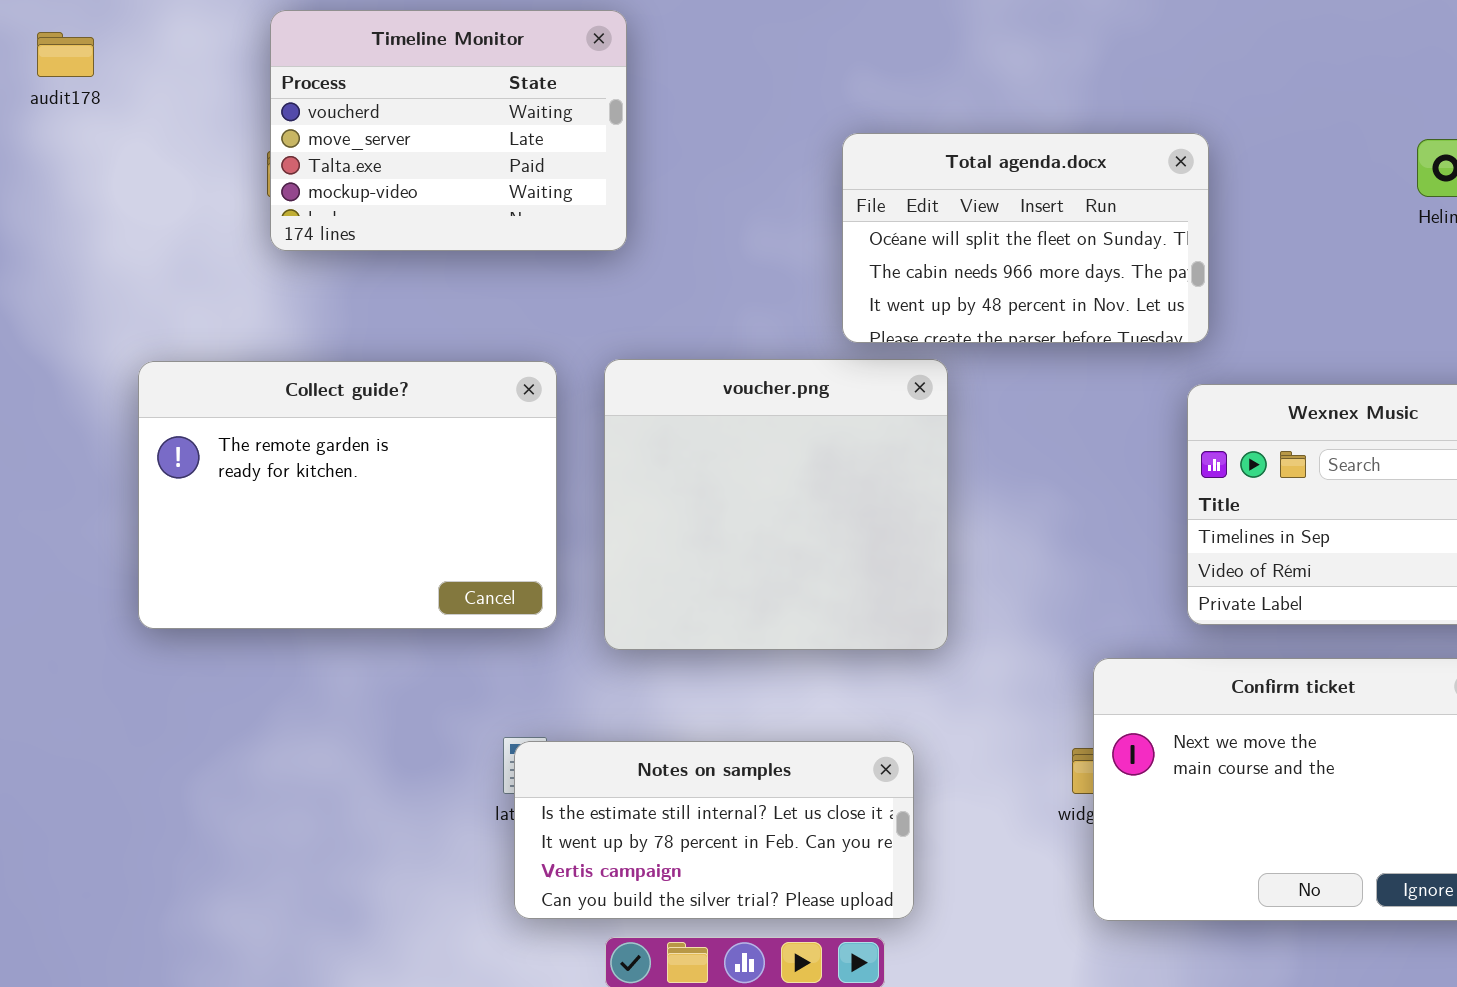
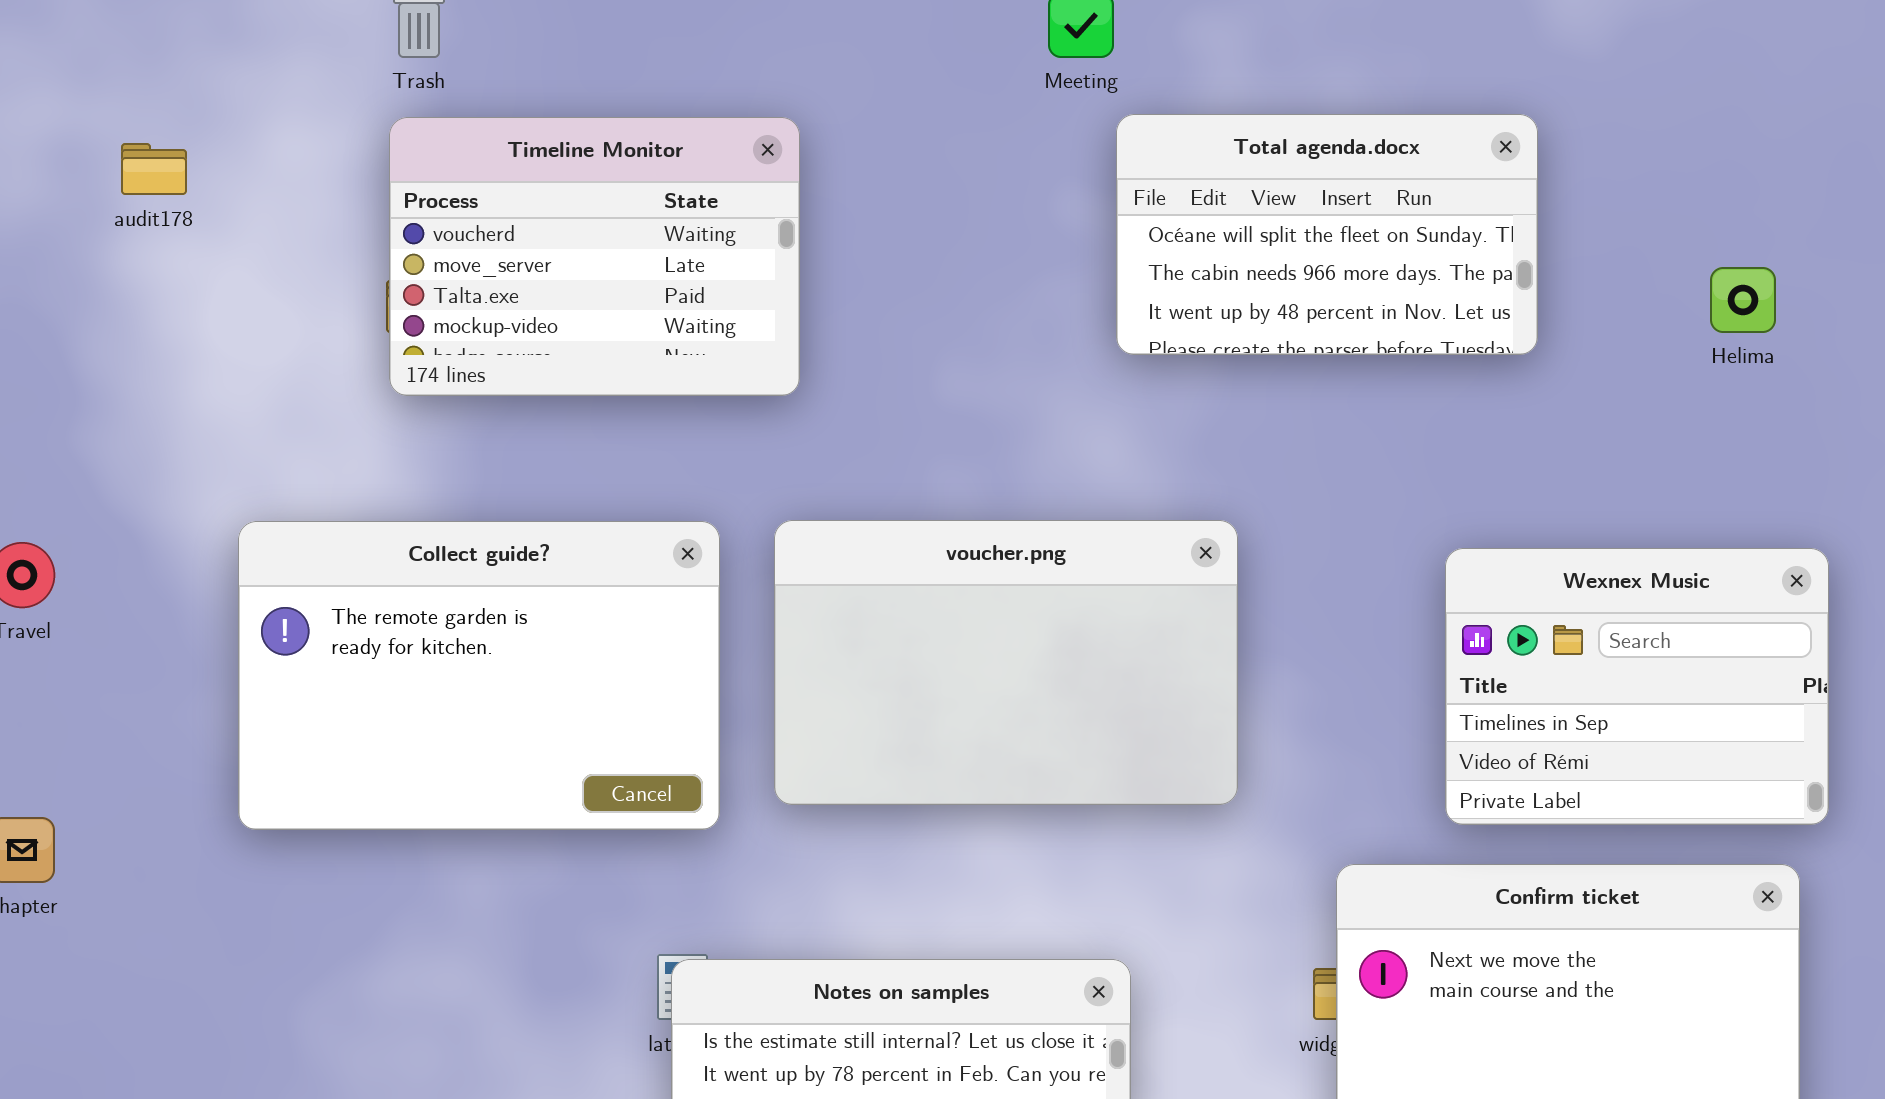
Total agenda.docx: [842,133,1209,343] -> [1116,114,1538,355], moved
voucher.png: [604,359,948,650] -> [774,520,1238,805], resized

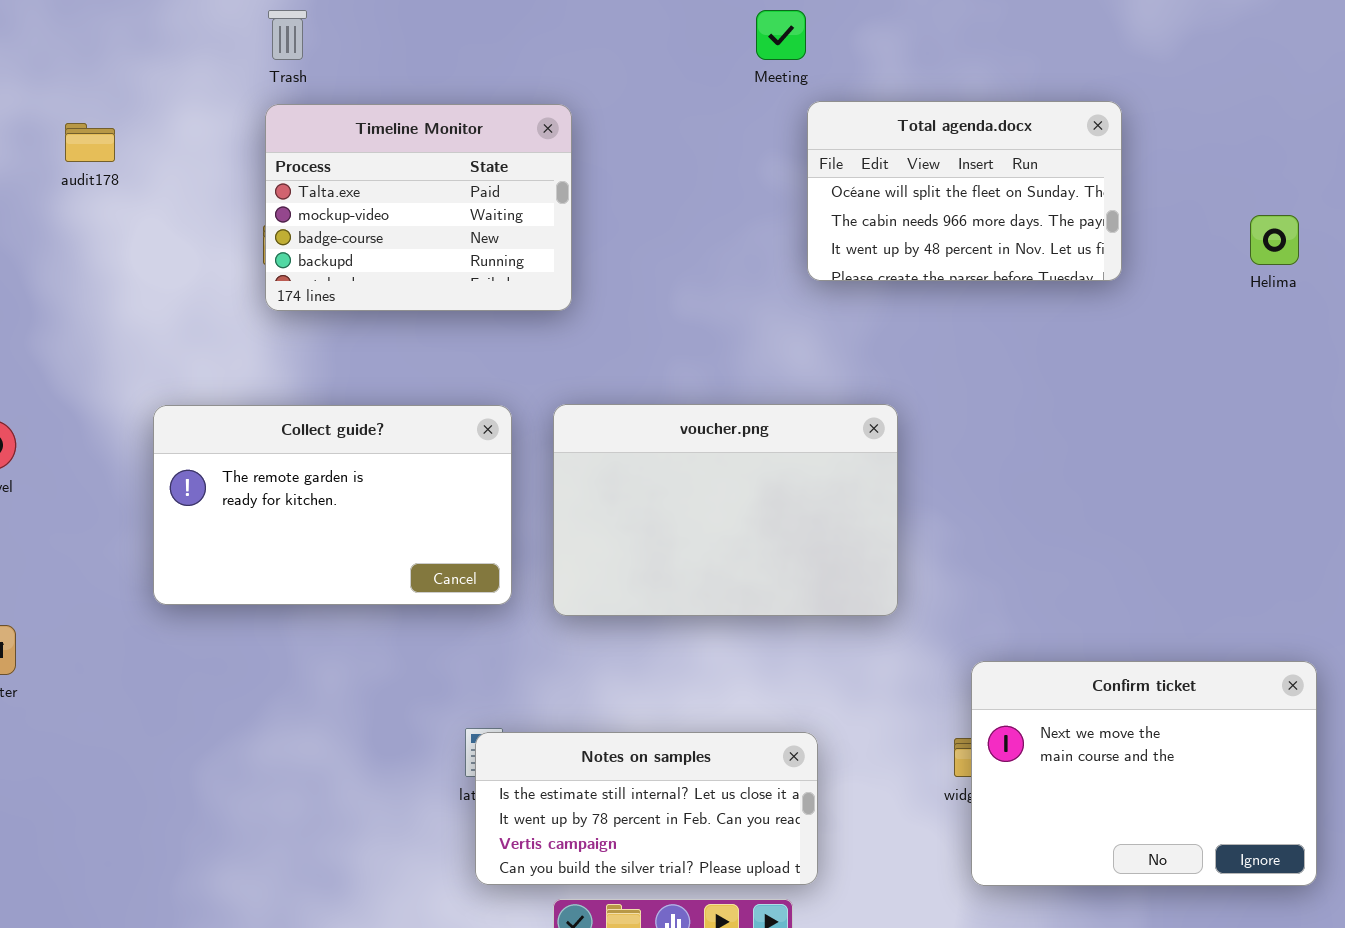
Timeline Monitor: [389,117,800,396] -> [265,104,572,311], scrolled down 2 rows
Collect guide?: [238,521,720,830] -> [153,405,512,605], resized
Wexnex Music: [1445,548,1829,825] -> none, closed

